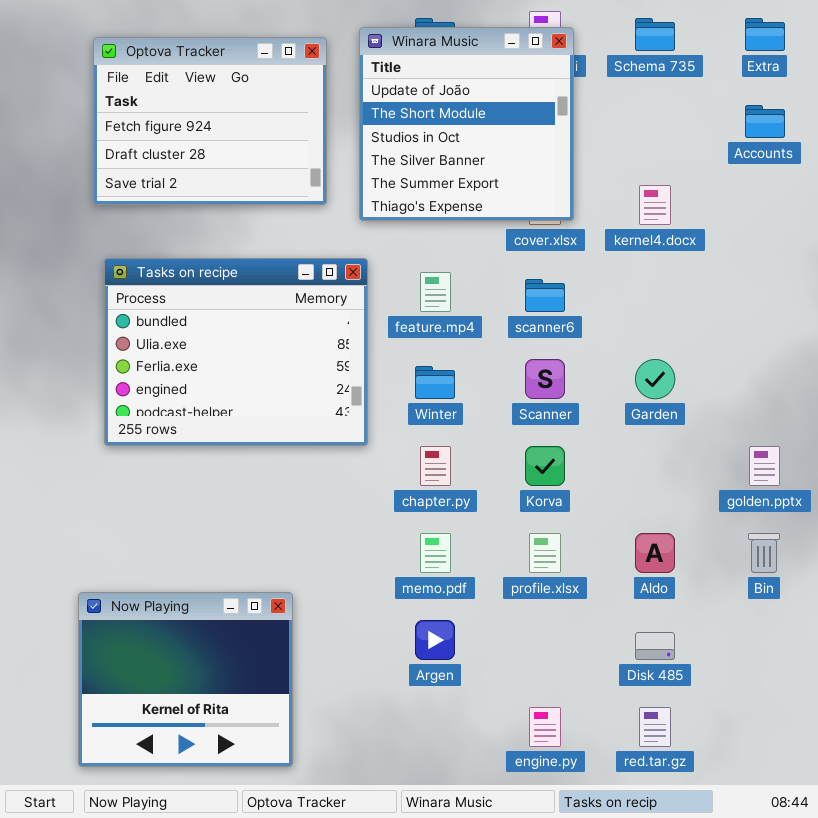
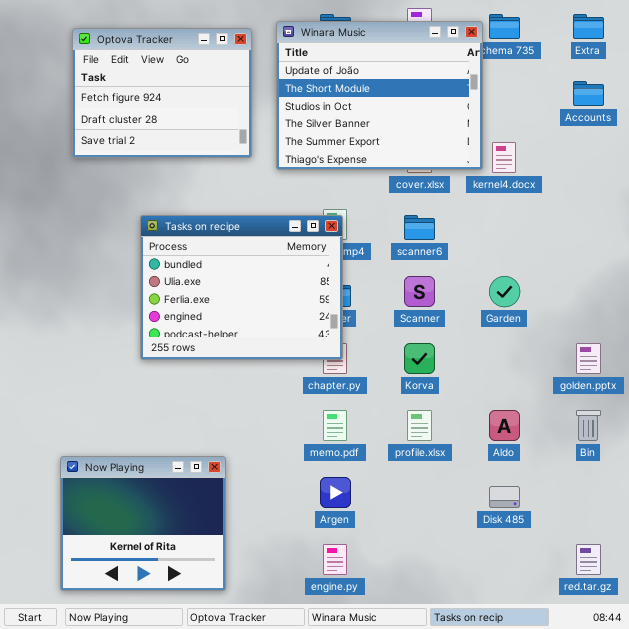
Winara Music: [359,27,574,221] -> [276,21,483,170], resized
Tasks on recipe: [104,258,368,446] -> [140,215,343,360], moved
engine.py: [529,707,561,747] -> [323,544,347,575], moved
red.tar.gz: [639,707,671,747] -> [576,544,601,575], moved

